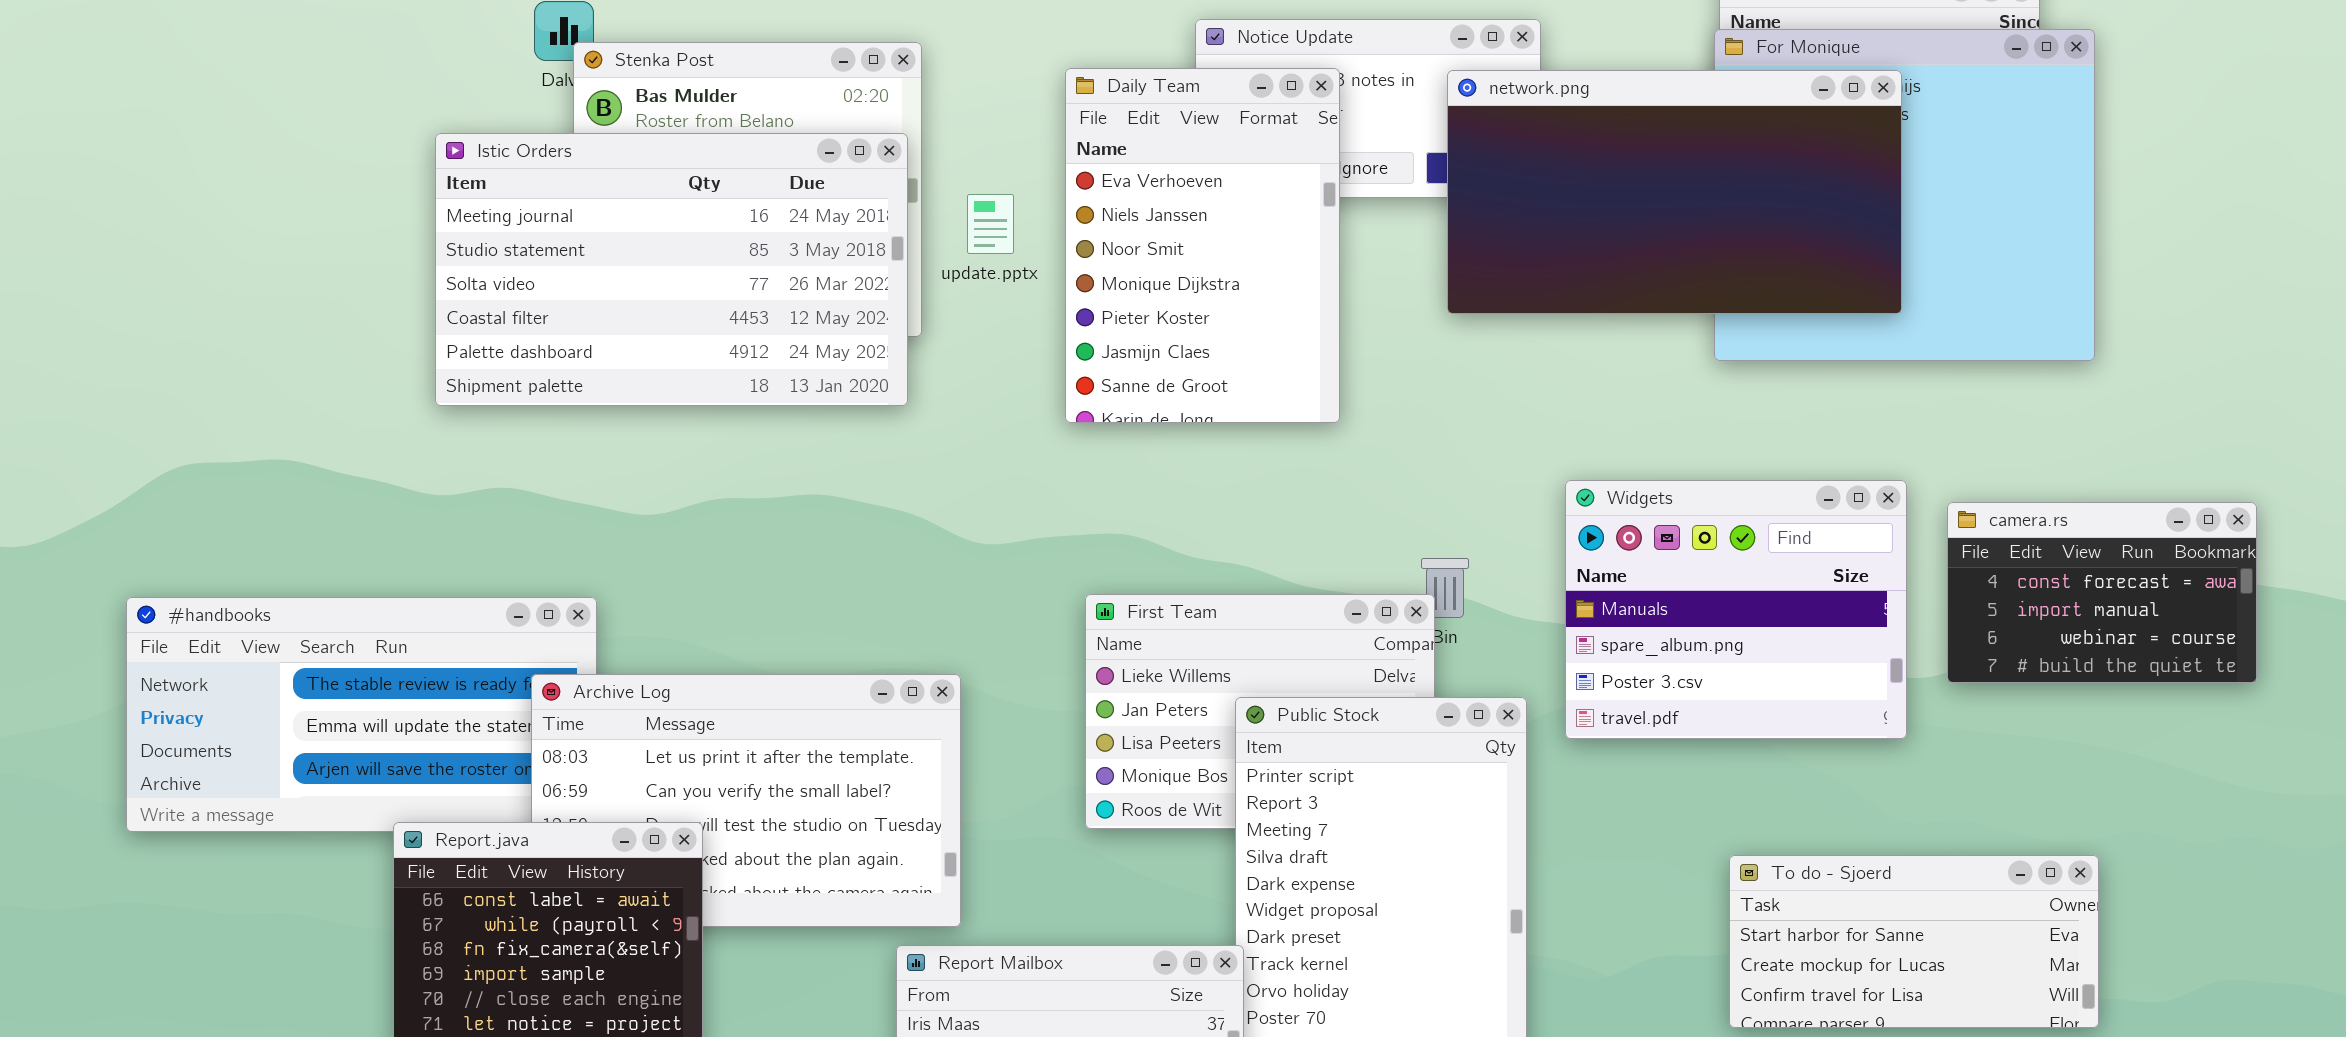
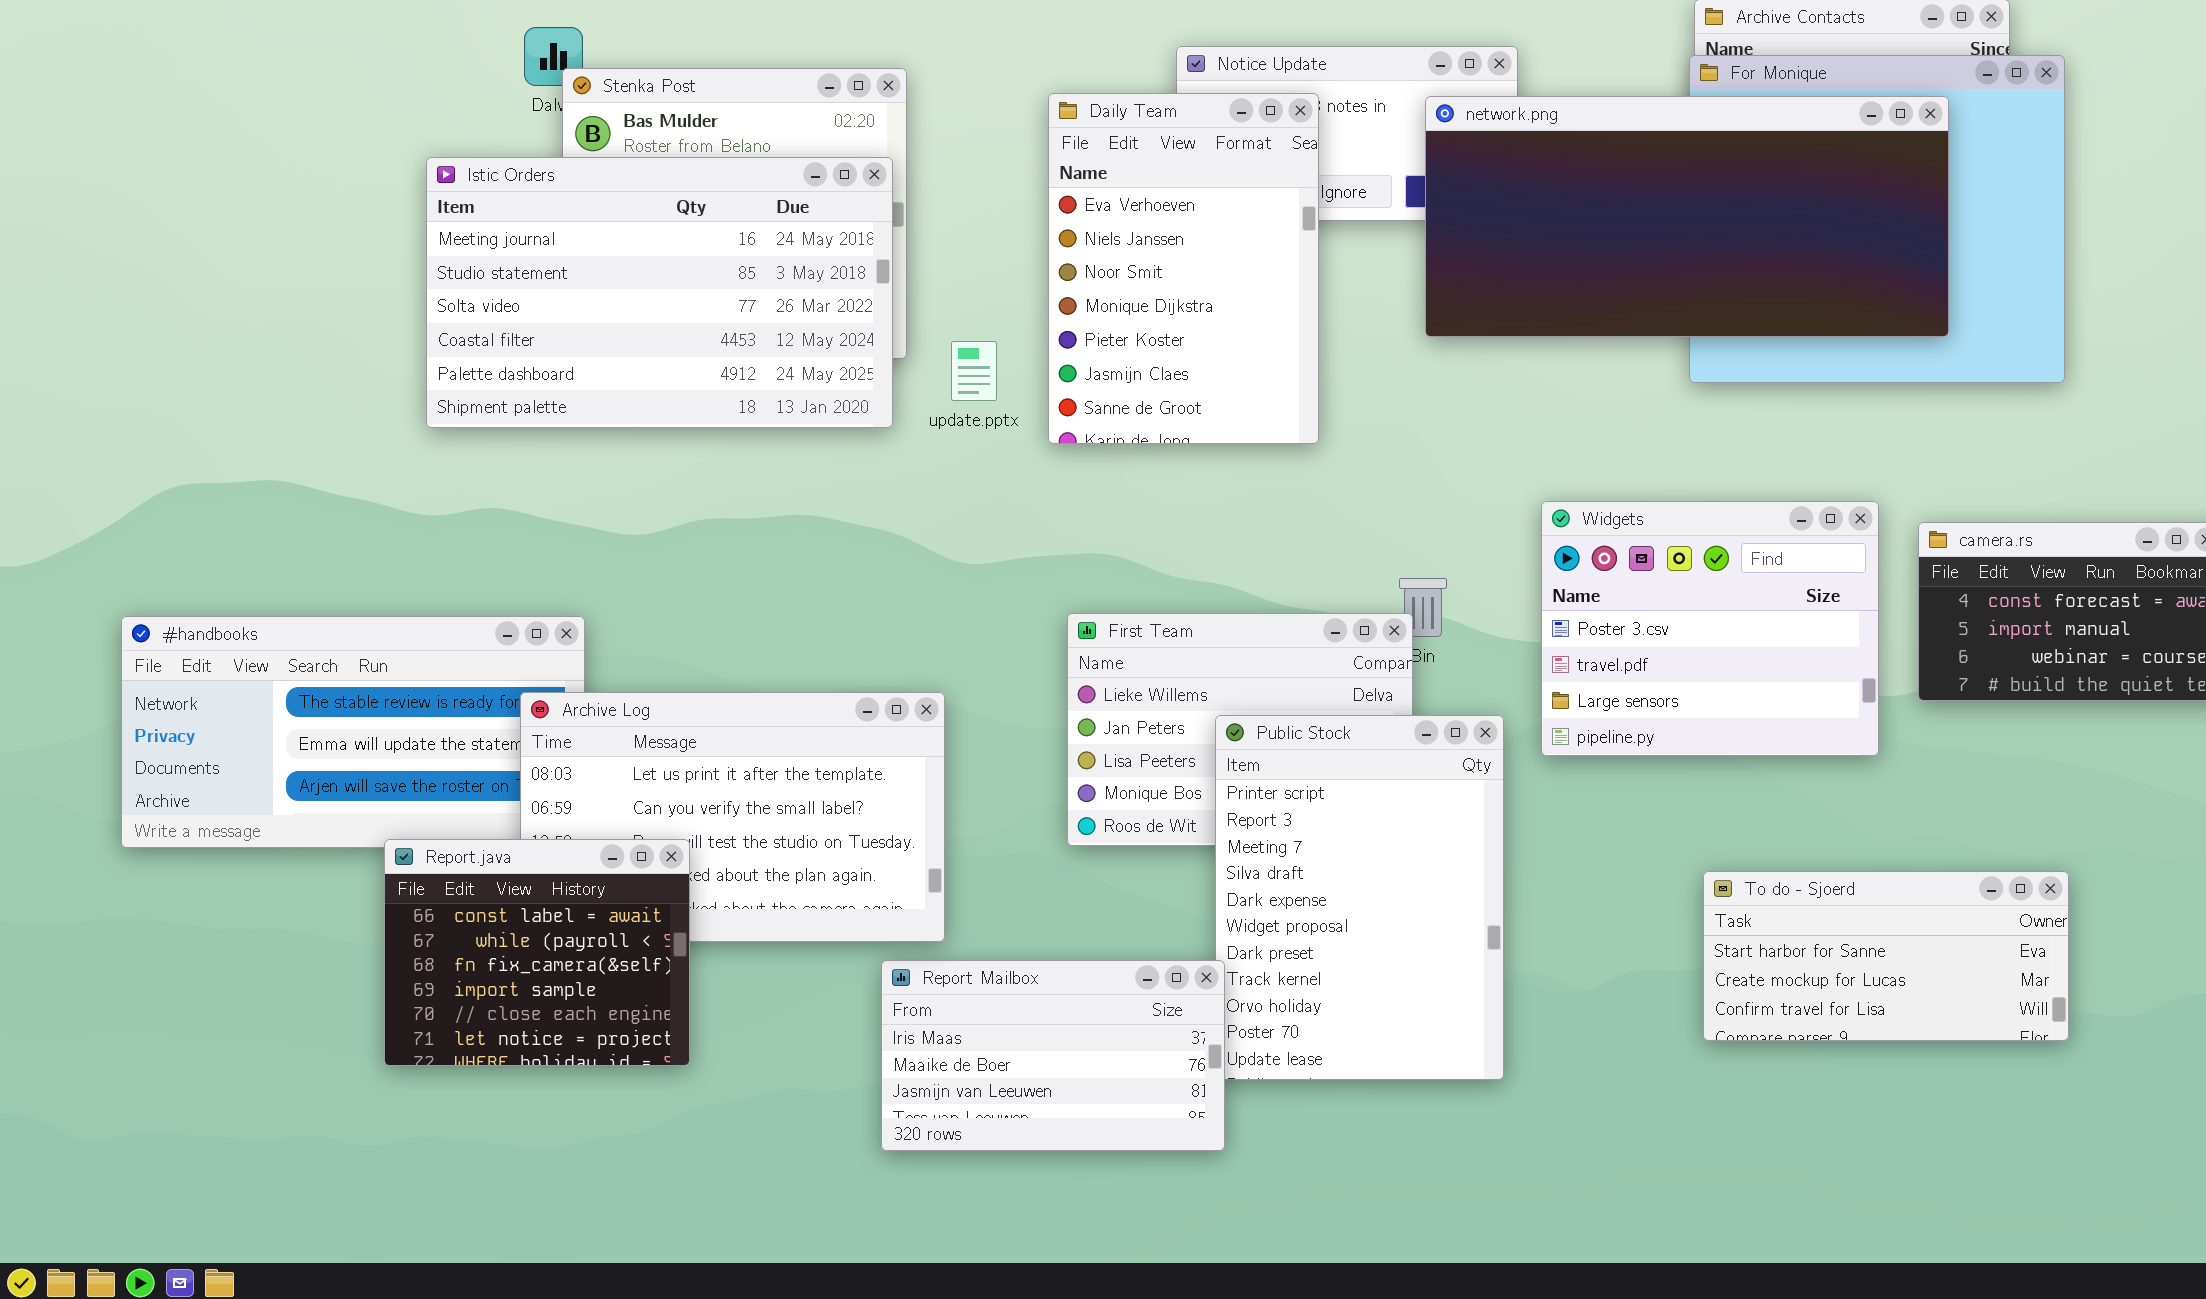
network.png: [1447,70,1902,314] -> [1425,96,1949,337], resized
update.pptx: [967,194,1014,254] -> [951,341,997,401], moved
Widgets: [1565,480,1907,739] -> [1541,501,1879,756], scrolled down 2 rows

